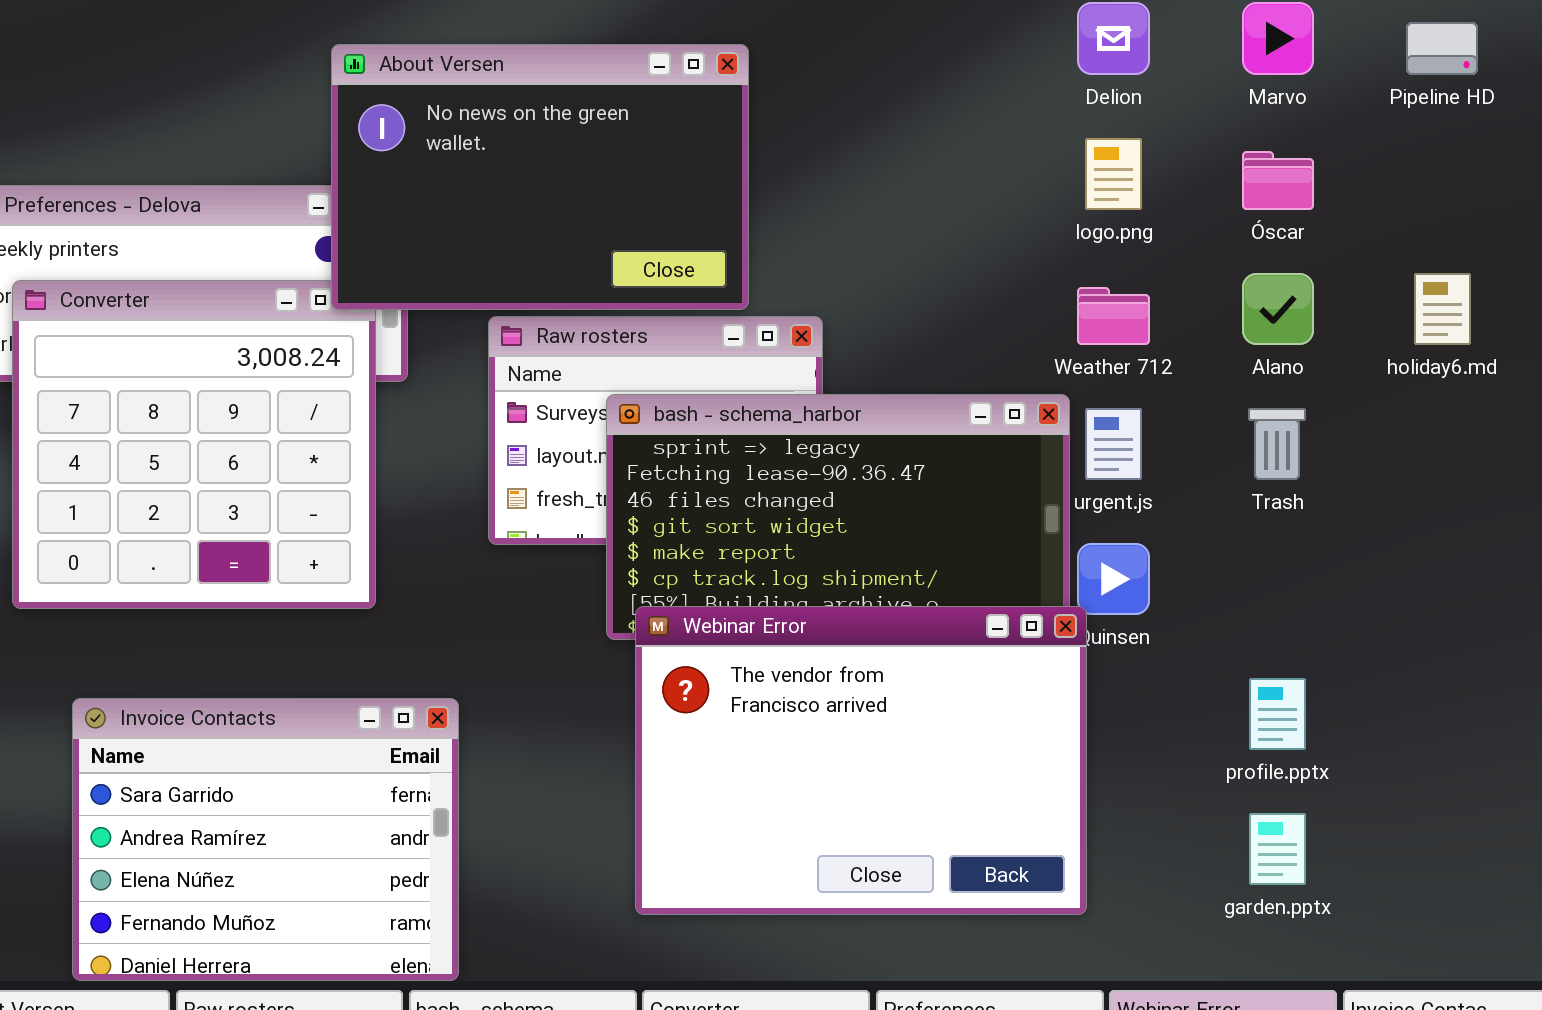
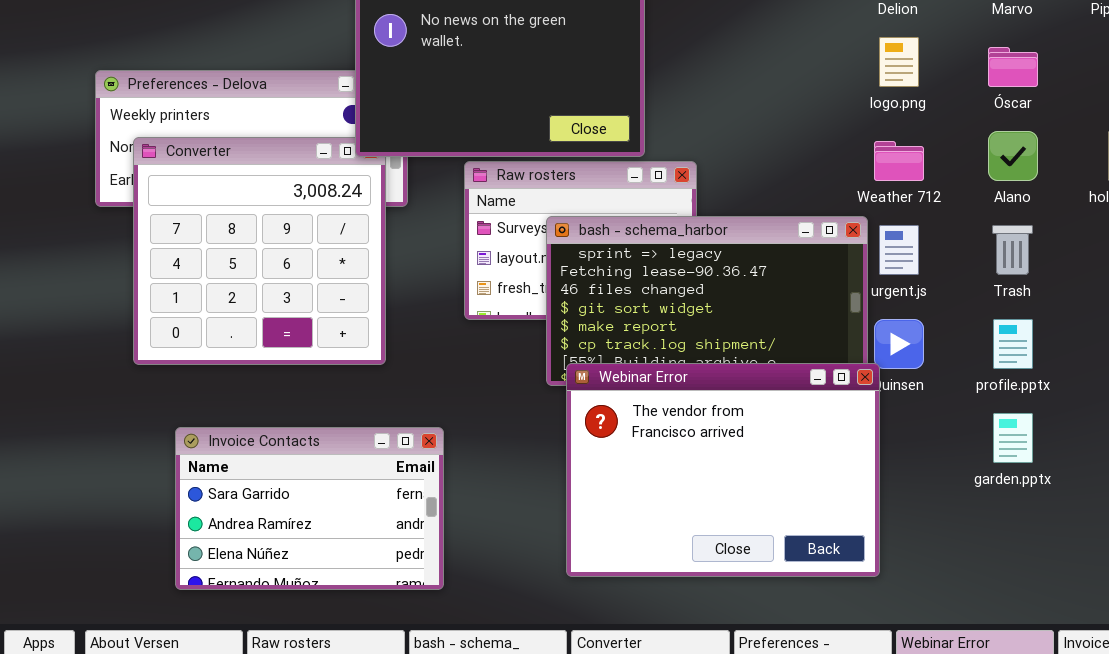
profile.pptx: [1249,678,1306,750] -> [993,319,1033,369], moved
Invoice Contacts: [72,698,459,981] -> [175,427,444,590], resized
garden.pptx: [1249,813,1306,885] -> [993,413,1033,463], moved

